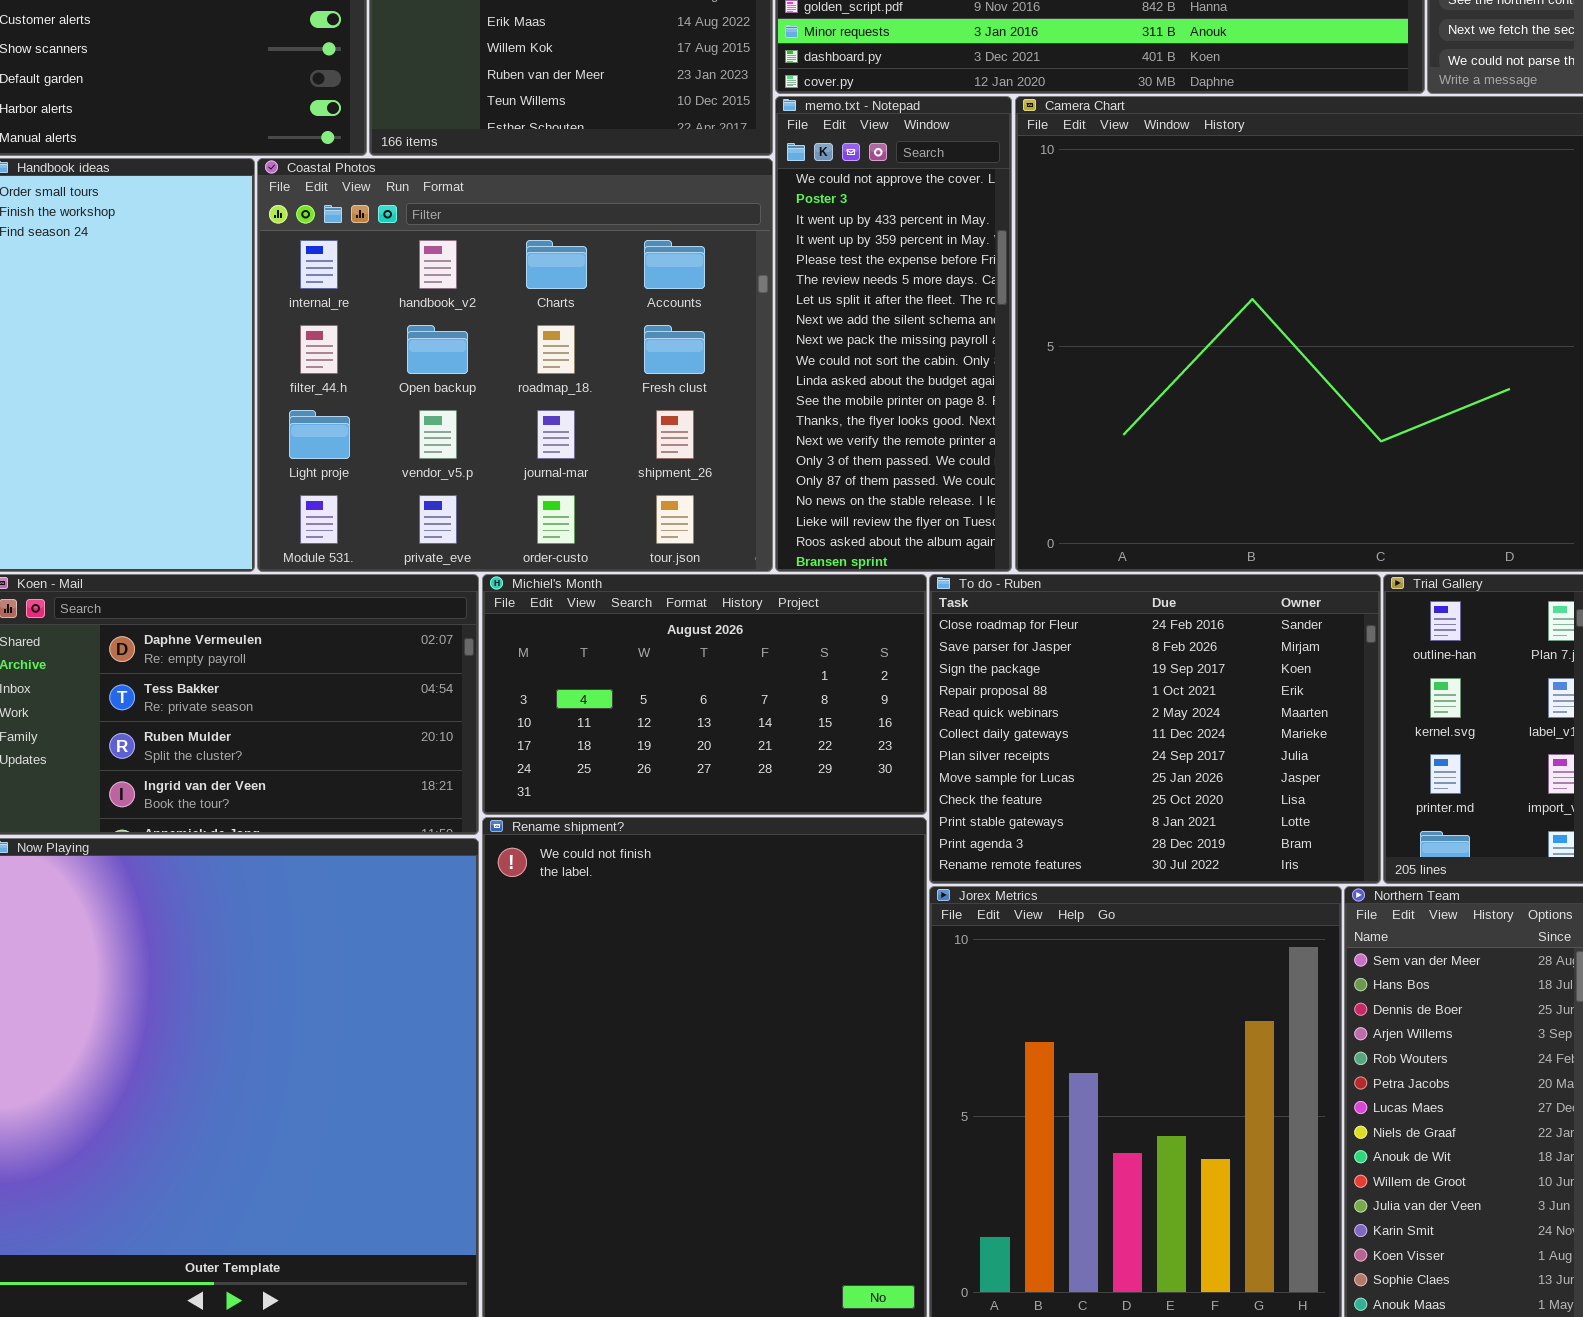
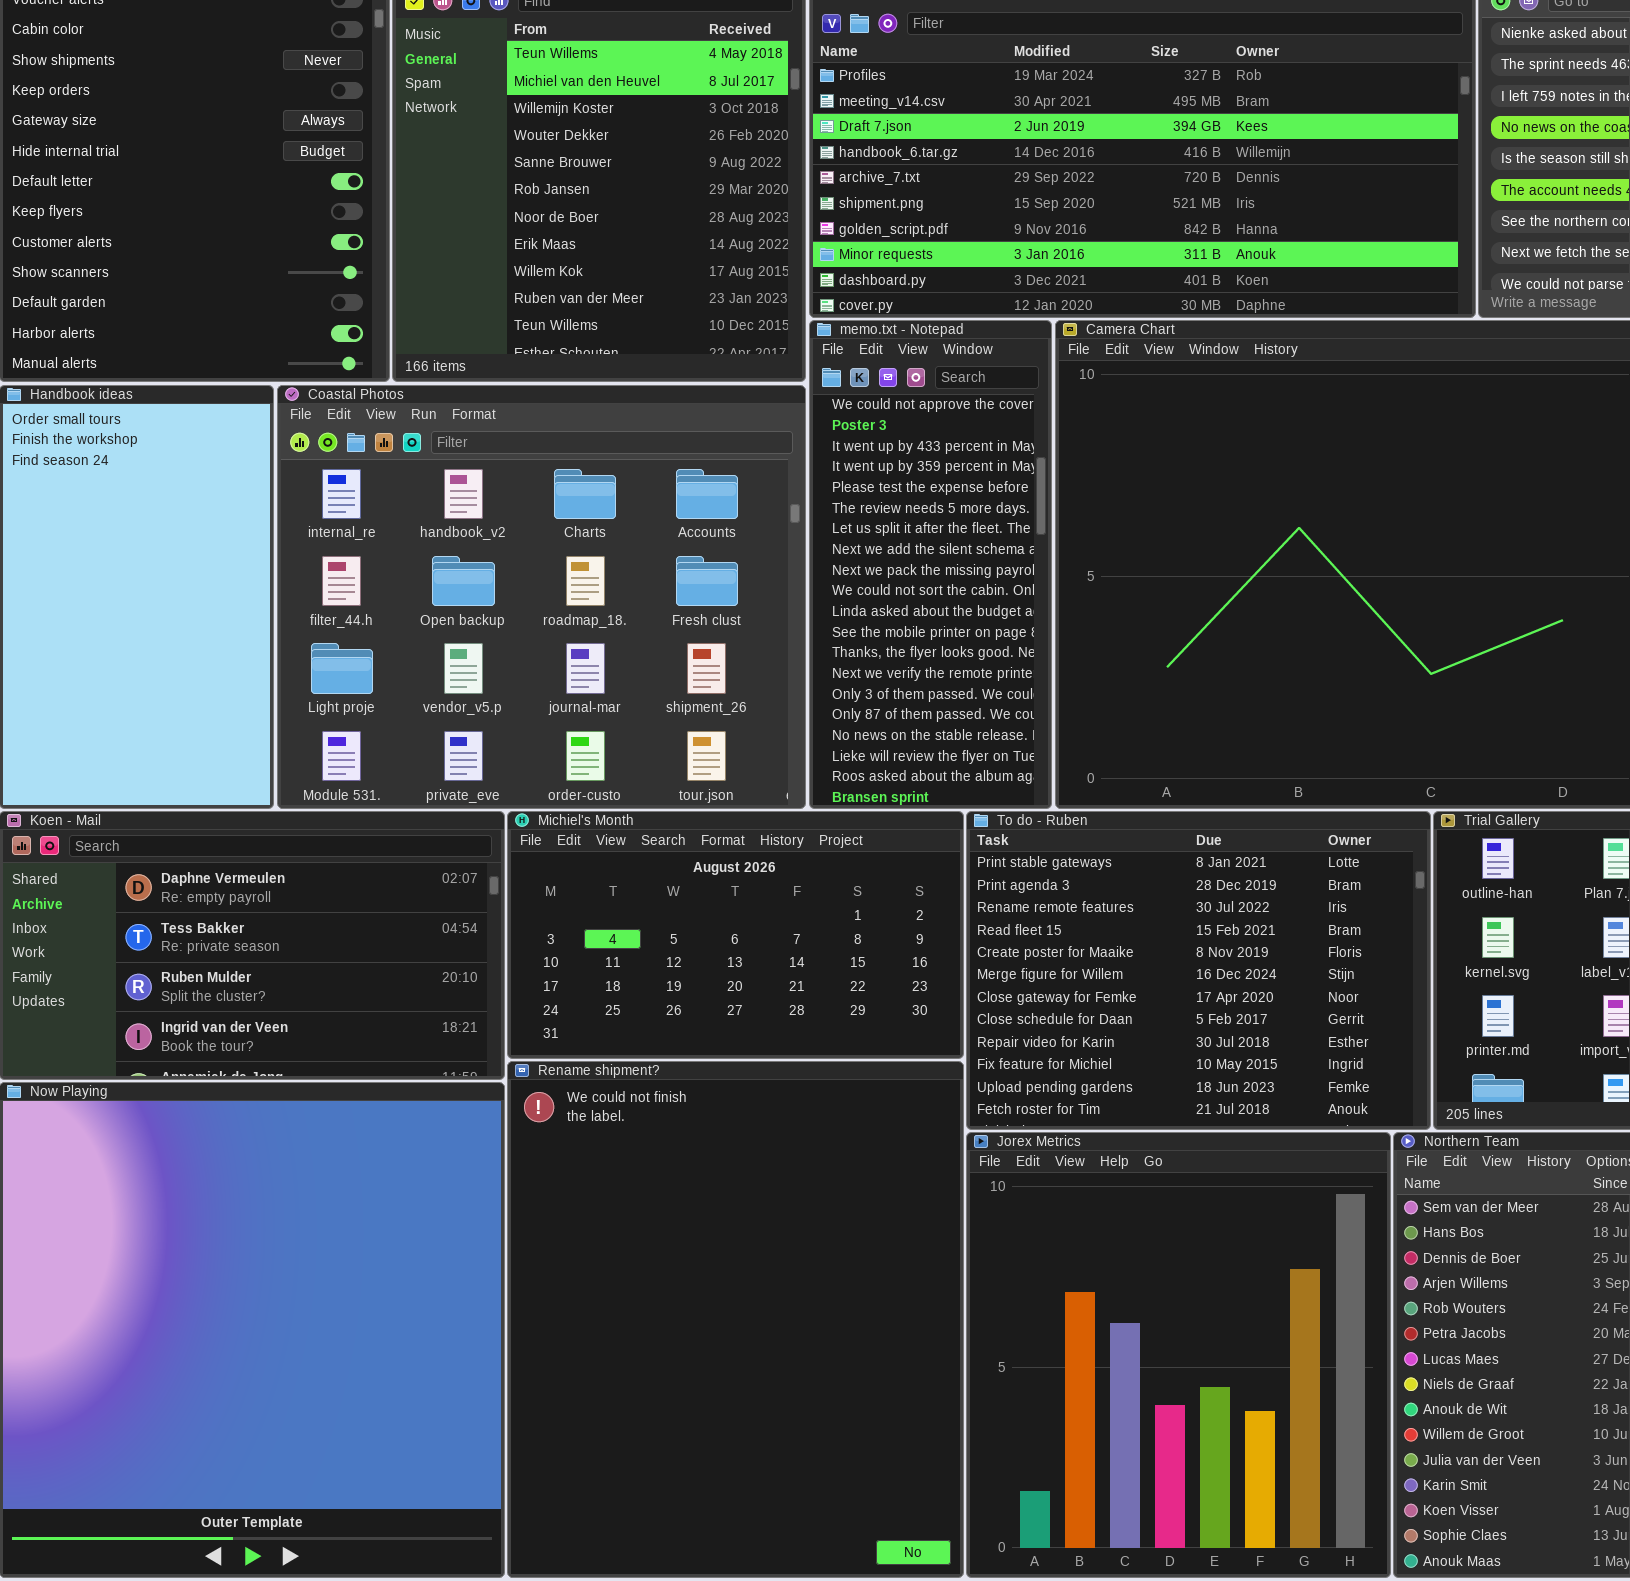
To do - Ruben: [929,574,1381,884] -> [966,811,1431,1130], scrolled down 9 rows

